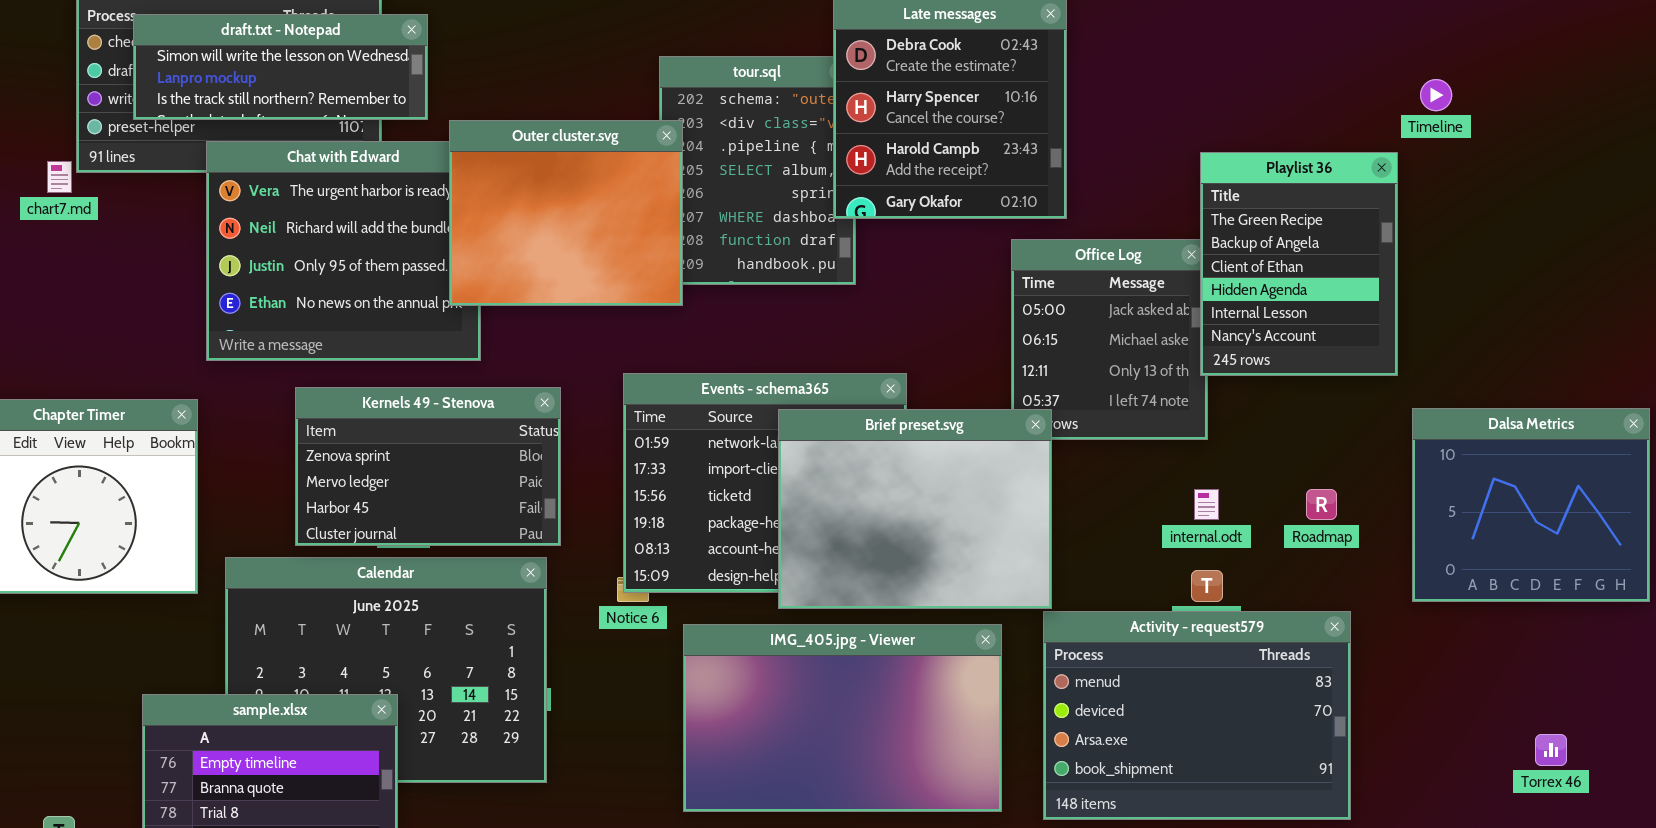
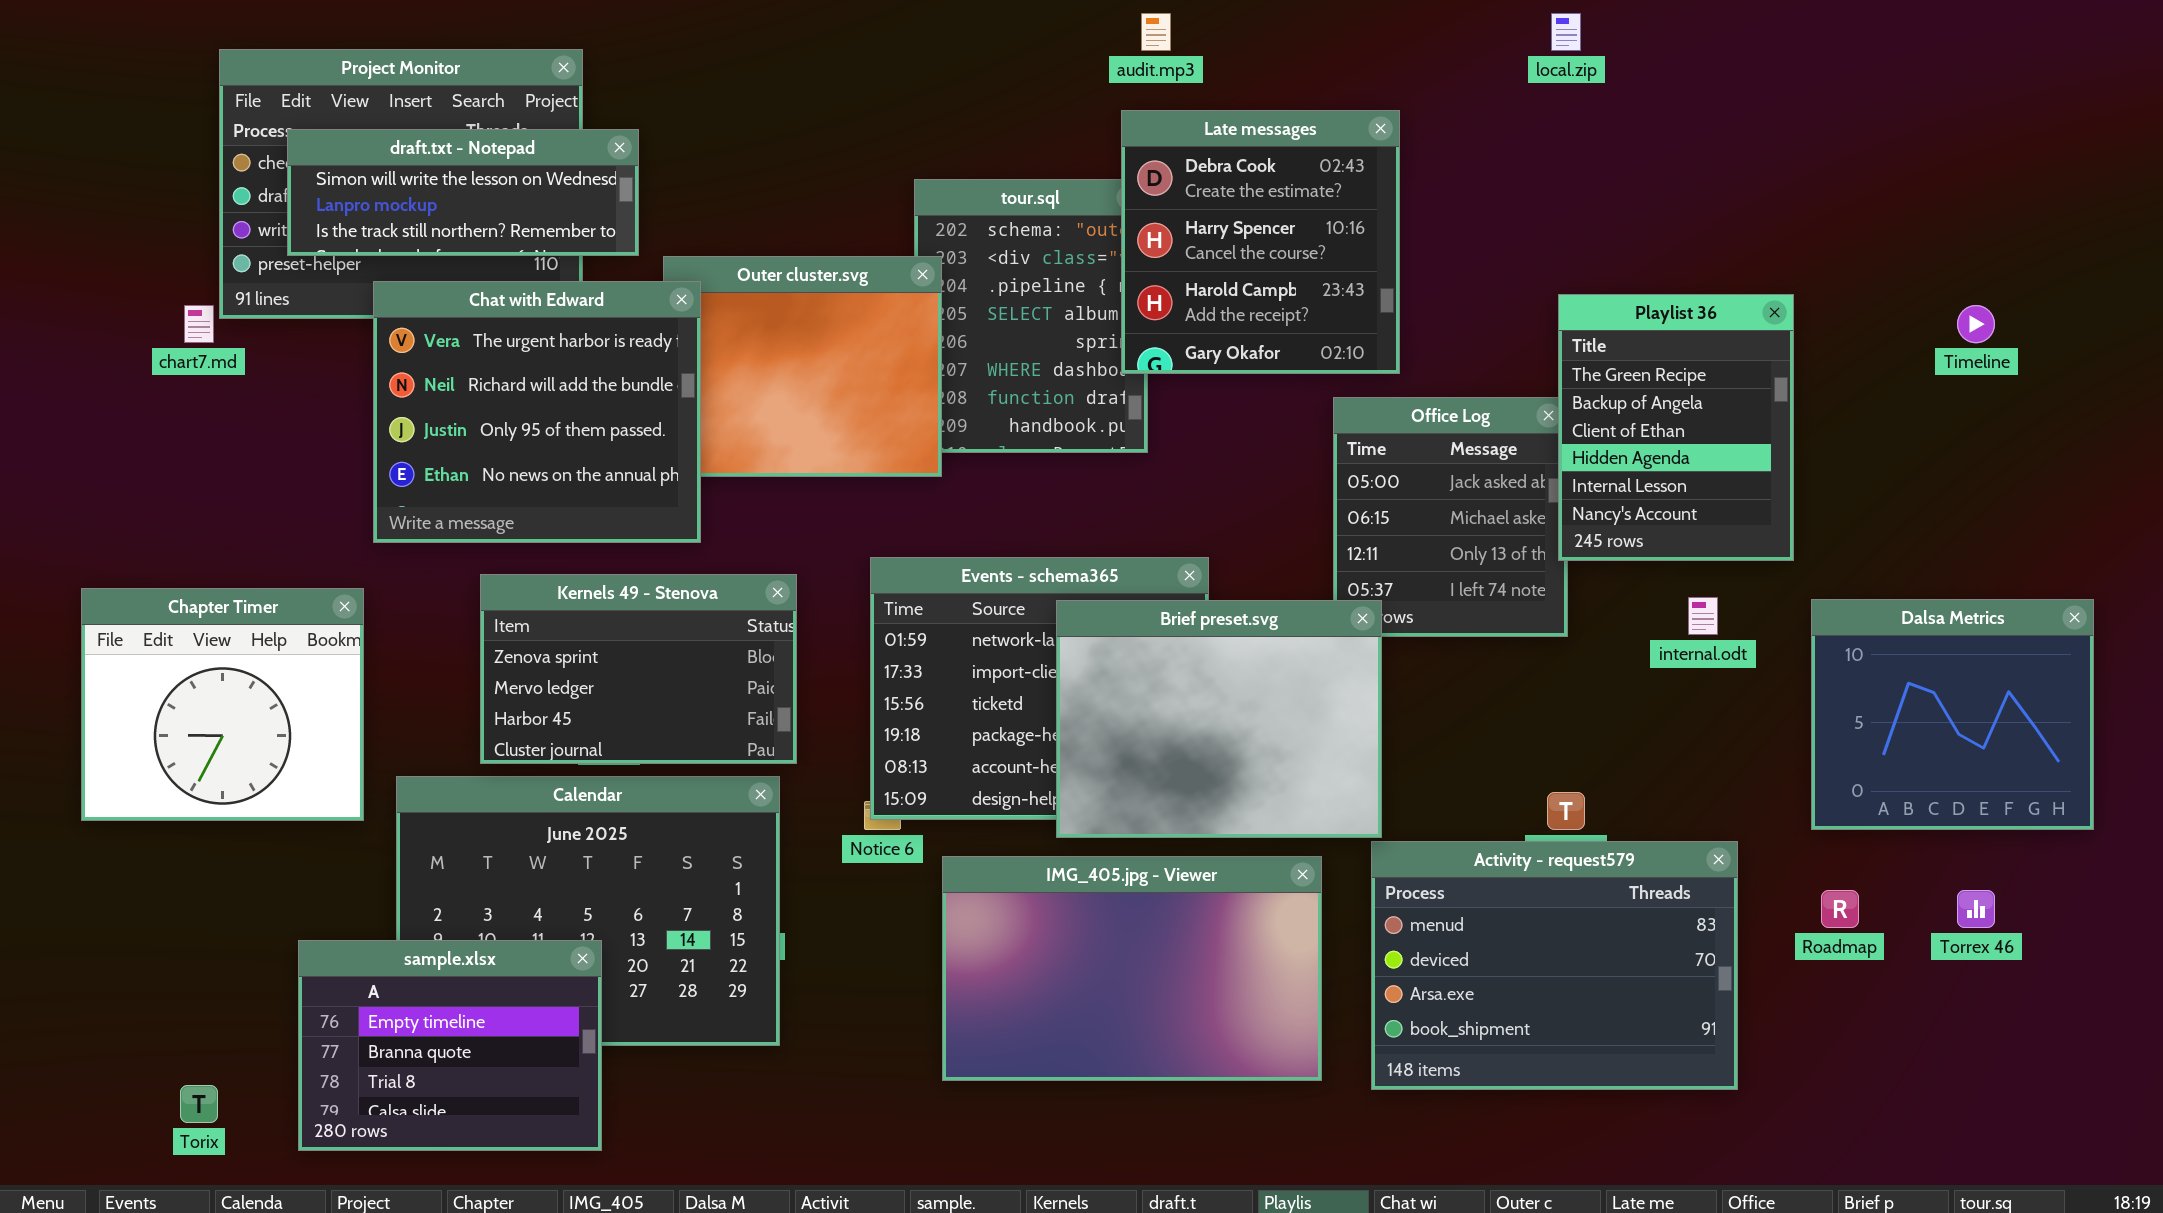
Timeline: [1420,79,1452,111] -> [1957,305,1995,343], moved
Chat with Edward: [206,141,481,361] -> [373,281,701,543], raised
internal.odt: [1194,489,1219,520] -> [1688,597,1718,635], moved
Roadmap: [1306,489,1337,520] -> [1821,890,1859,928], moved
Torrex 46: [1535,734,1567,766] -> [1957,890,1995,928], moved

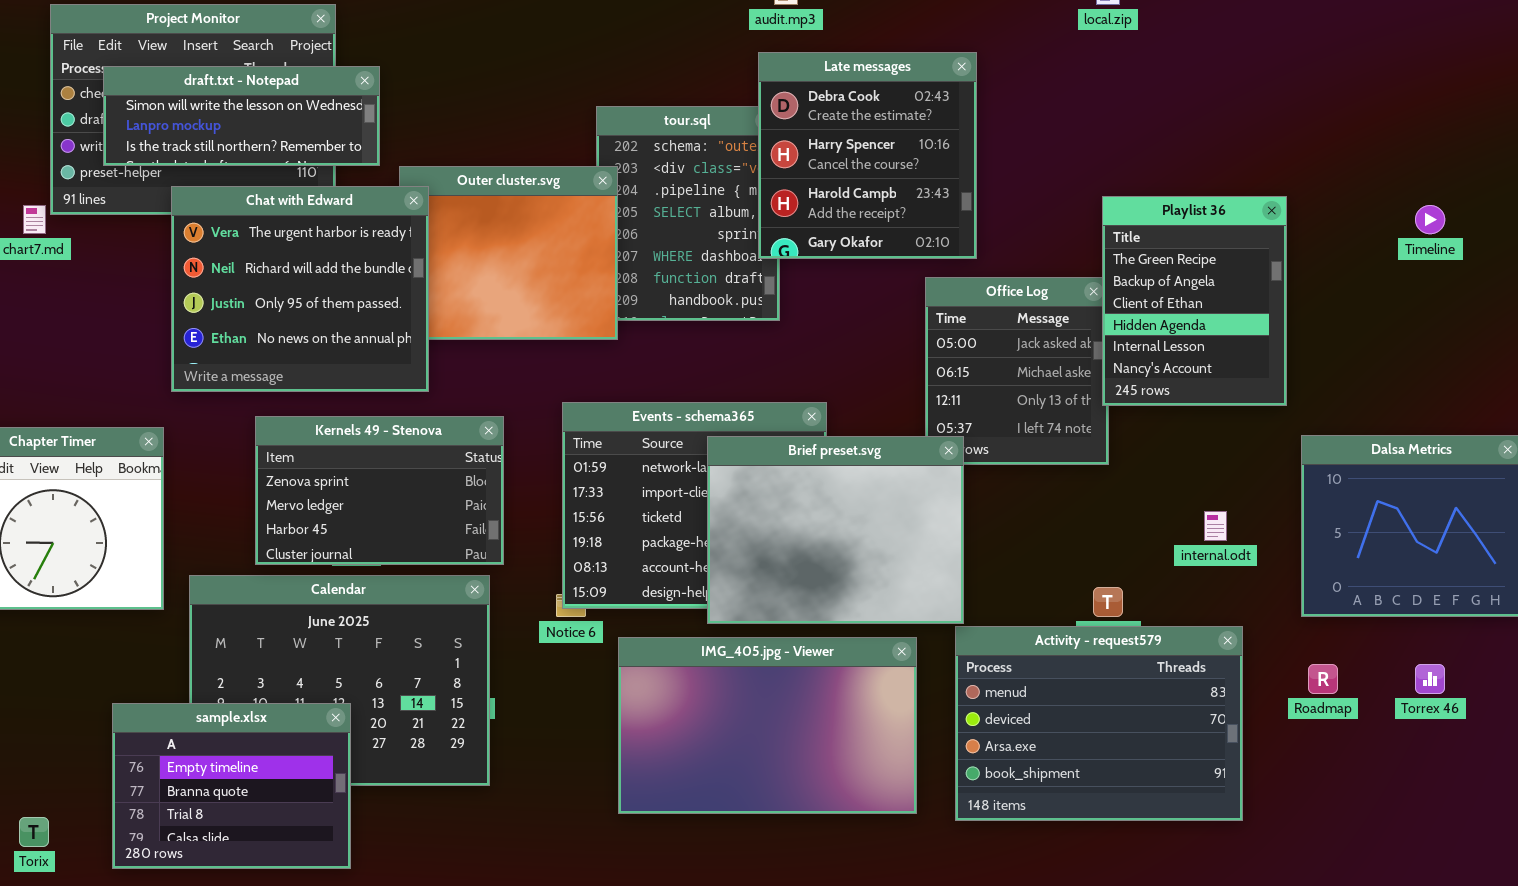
internal.odt: [1688,597,1718,635] -> [1204,511,1227,541], moved

